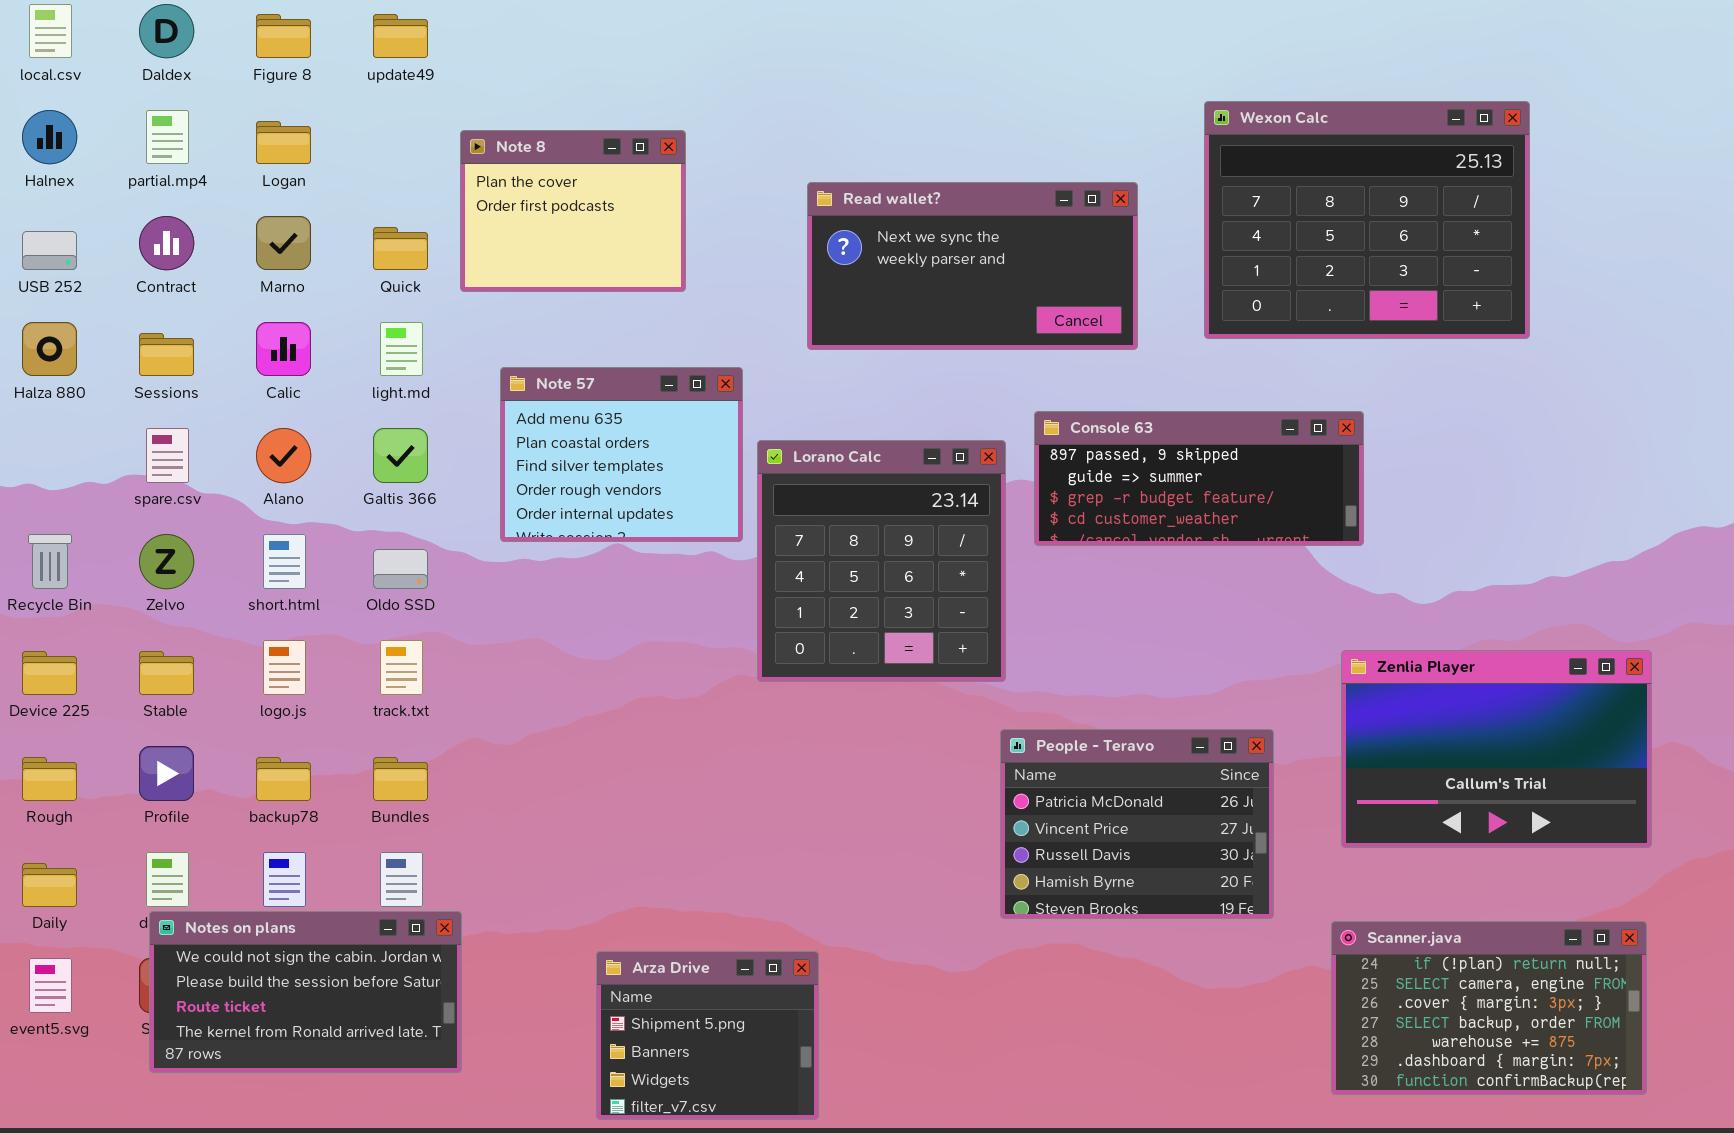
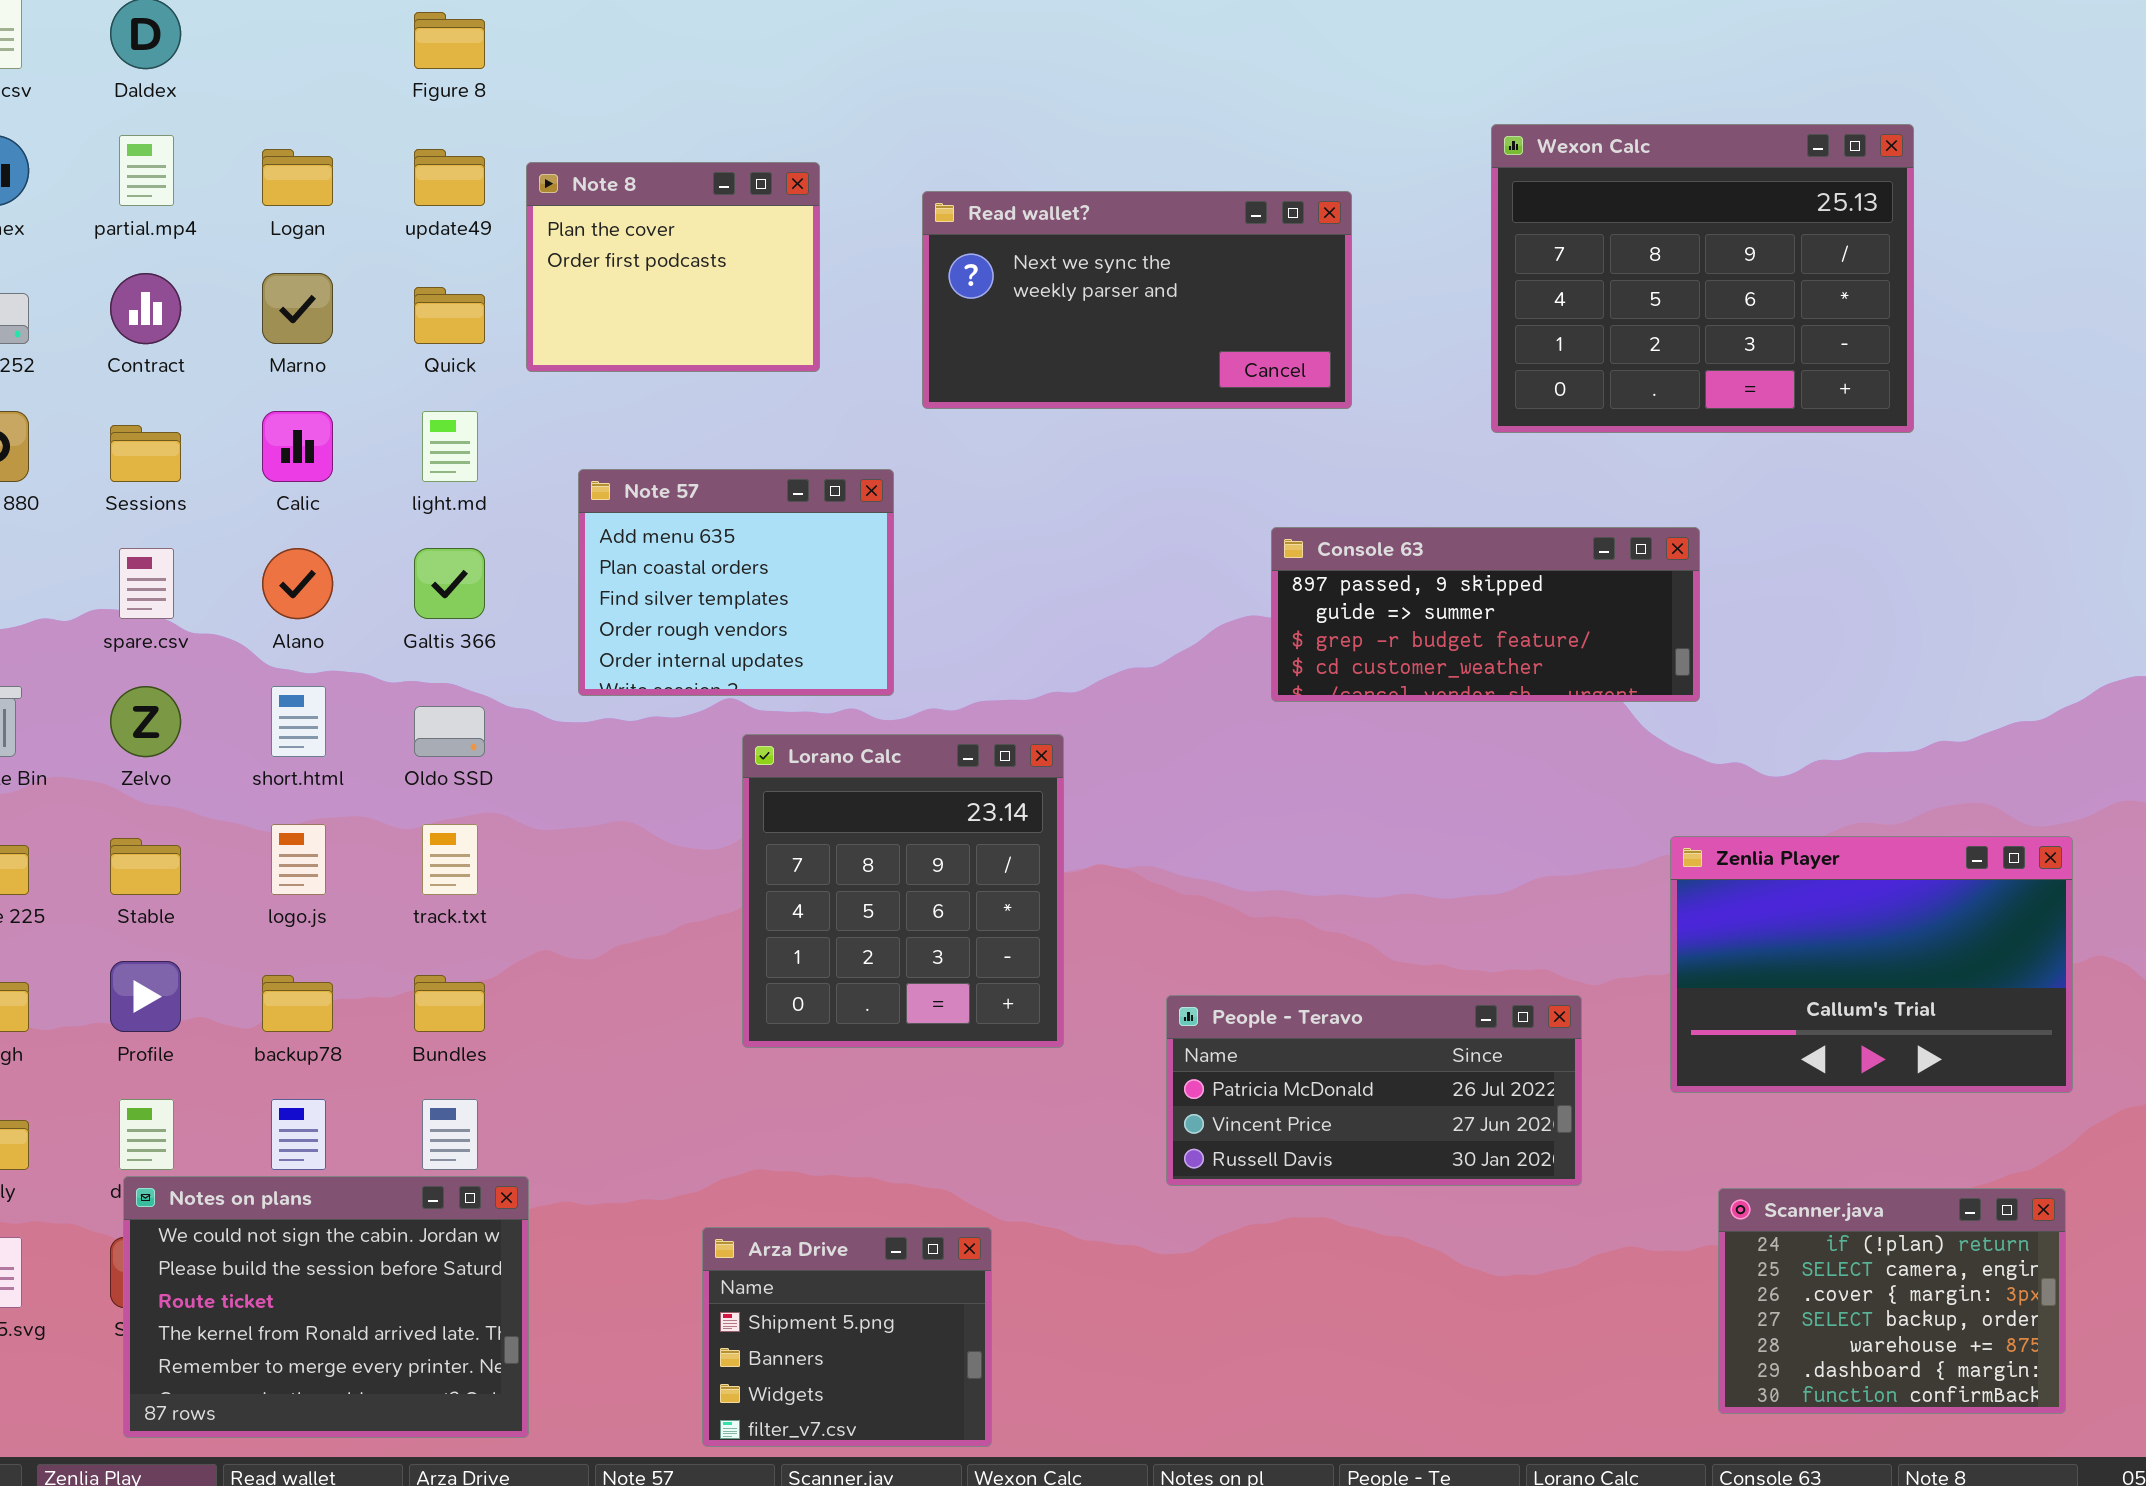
Figure 8: [256,14,311,58] -> [414,12,485,69], moved
update49: [373,14,428,58] -> [414,149,485,206], moved
Read wallet?: [807,182,1138,350] -> [922,191,1352,409], moved
Lorano Calc: [757,440,1006,682] -> [742,734,1064,1048], moved
People - Teravo: [1000,729,1274,919] -> [1166,995,1582,1186], resized
Notes on plans: [149,911,462,1073] -> [123,1176,529,1438], resized
Scanner.java: [1331,921,1647,1095] -> [1718,1188,2066,1414], resized

